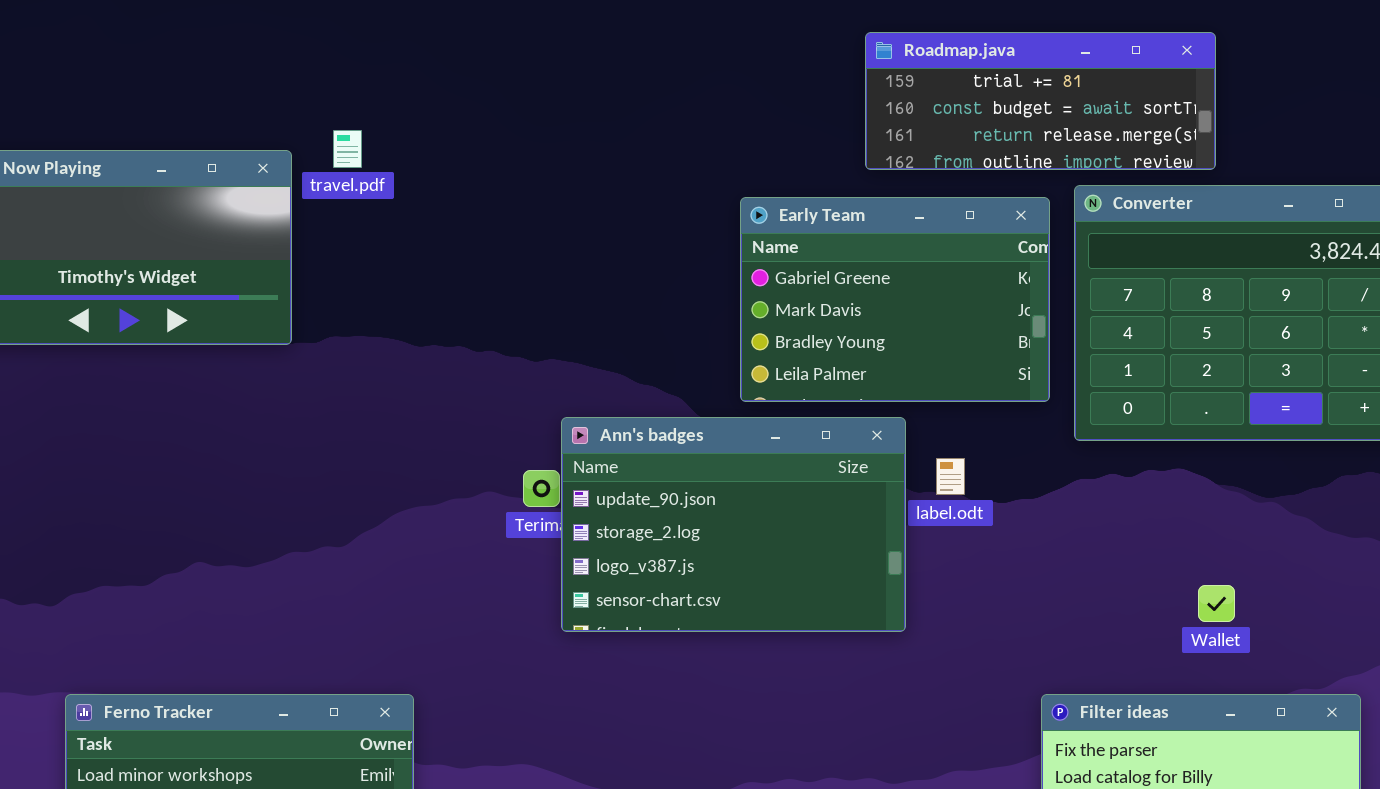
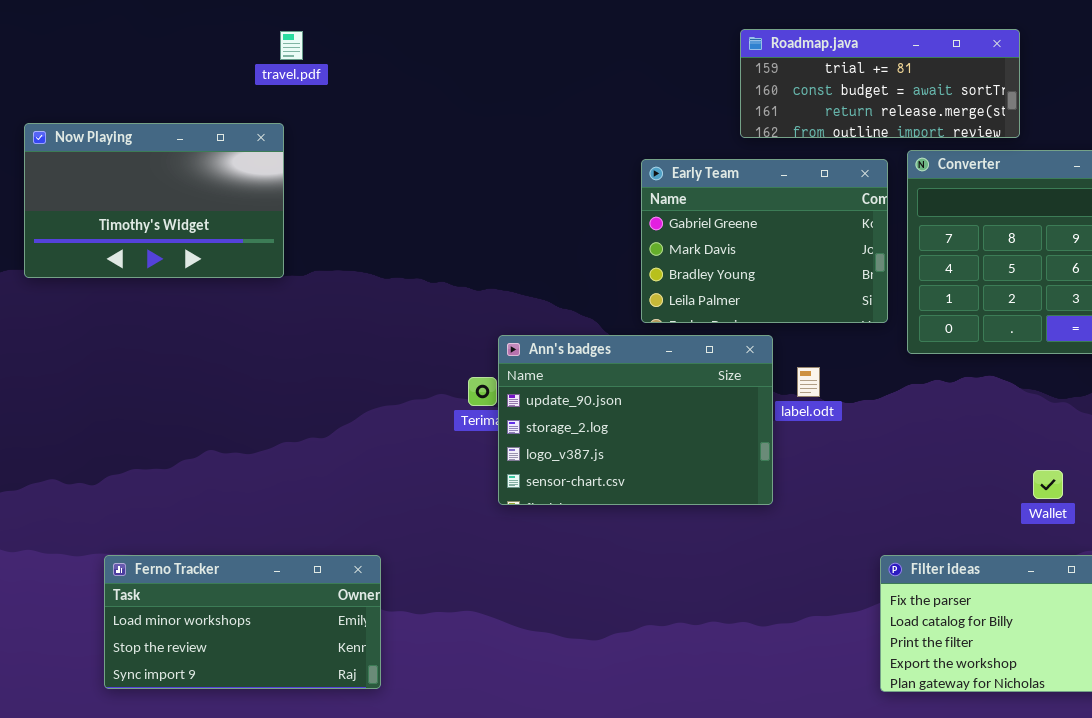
travel.pdf: [333,130,362,168] -> [280,31,303,60], moved
Wallet: [1198,585,1235,622] -> [1033,470,1063,499], moved

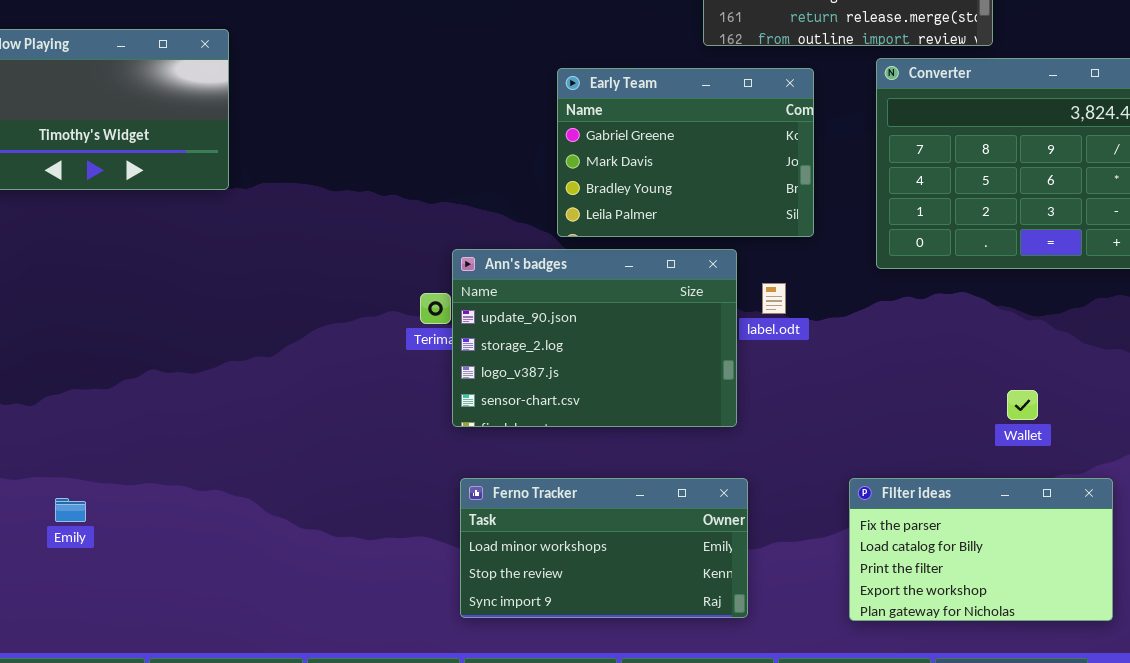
Early Team: [641,159,888,323] -> [557,68,814,237], moved
Ferno Tracker: [104,555,381,689] -> [460,478,748,618], moved

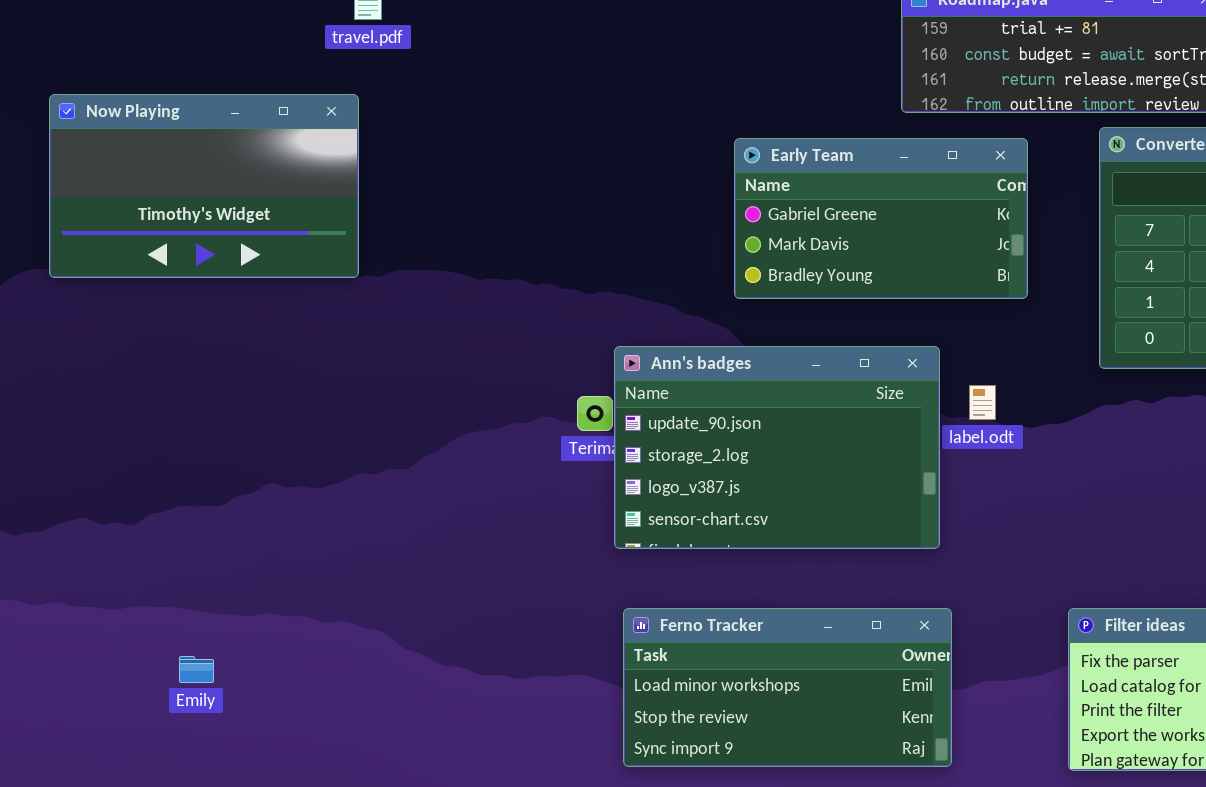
Early Team: [557,68,814,237] -> [734,138,1028,299], resized
Emily: [55,498,86,522] -> [179,656,214,683], moved

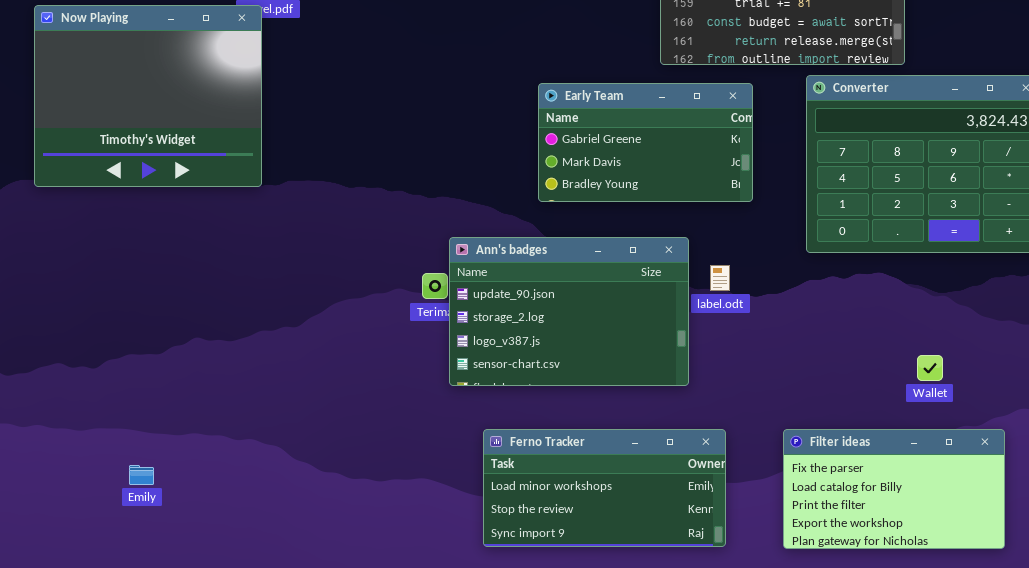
Now Playing: [49,94,359,278] -> [34,5,262,187], resized
Ferno Tracker: [623,608,952,767] -> [483,429,726,547], moved

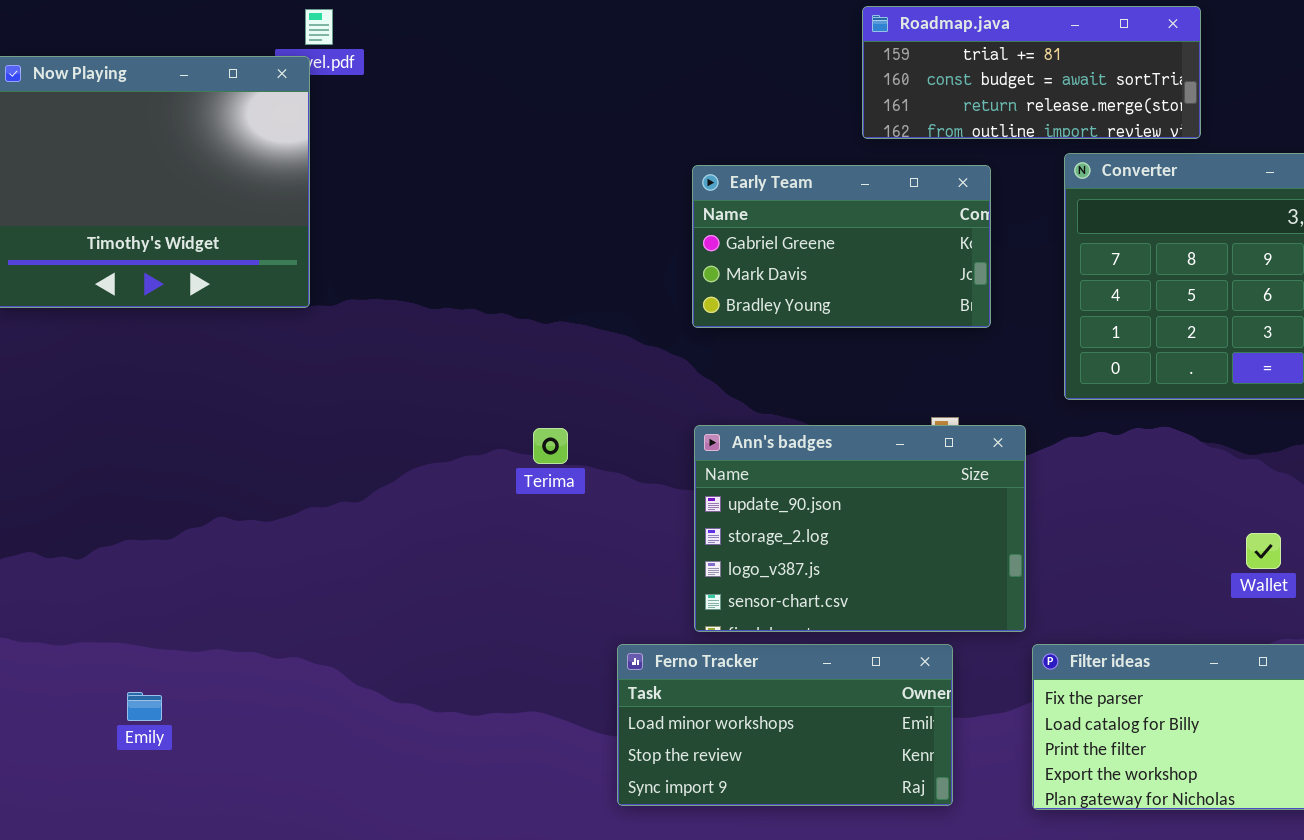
Ann's badges: [449,237,689,386] -> [694,425,1026,632], moved
Wallet: [917,355,943,381] -> [1246,533,1281,569], moved

